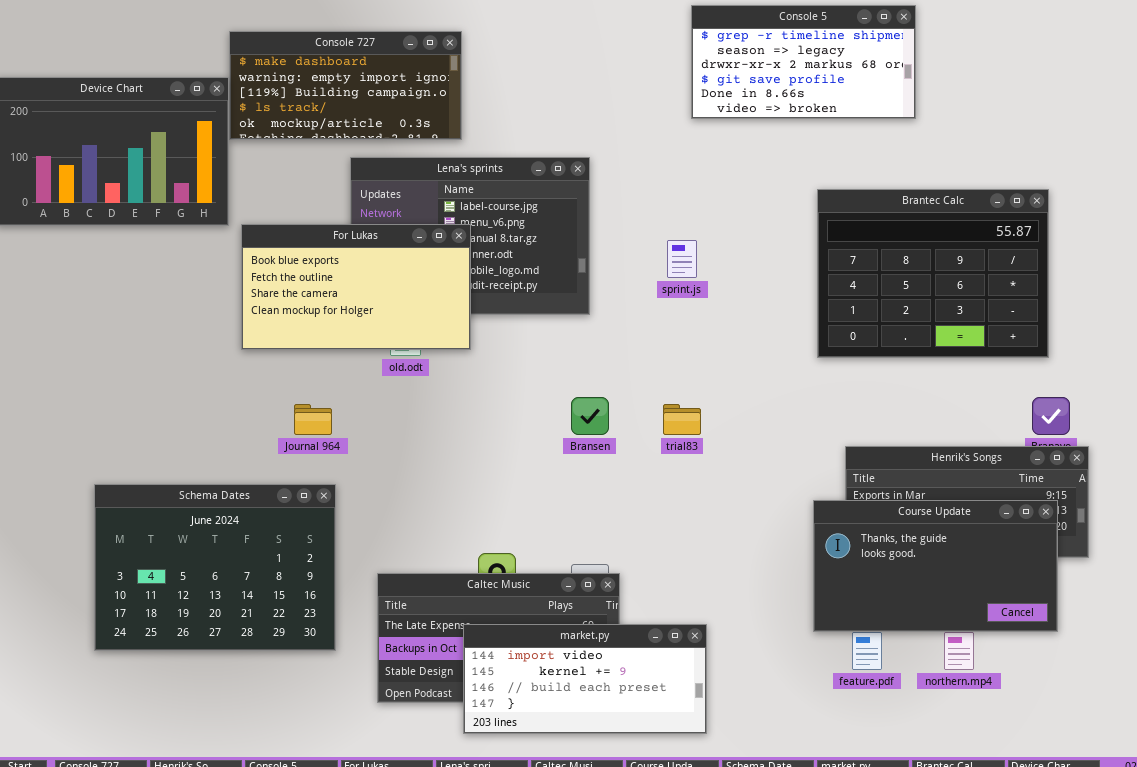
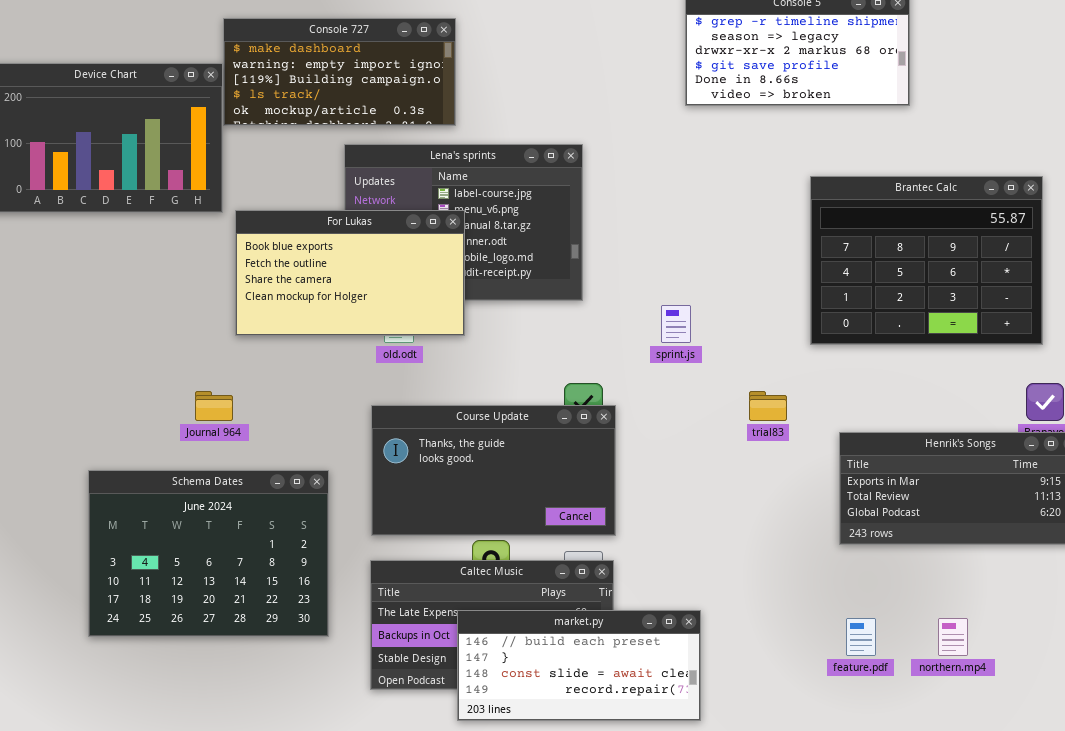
sprint.js: [667,240,697,278] -> [661,305,691,343], moved
Journal 964: [294,404,332,435] -> [195,391,233,421], moved
trial83: [663,404,701,435] -> [749,391,787,421], moved
Course Update: [813,500,1058,632] -> [371,405,616,536], moved
market.py: [463,624,707,734] -> [457,610,701,721], scrolled down 2 rows

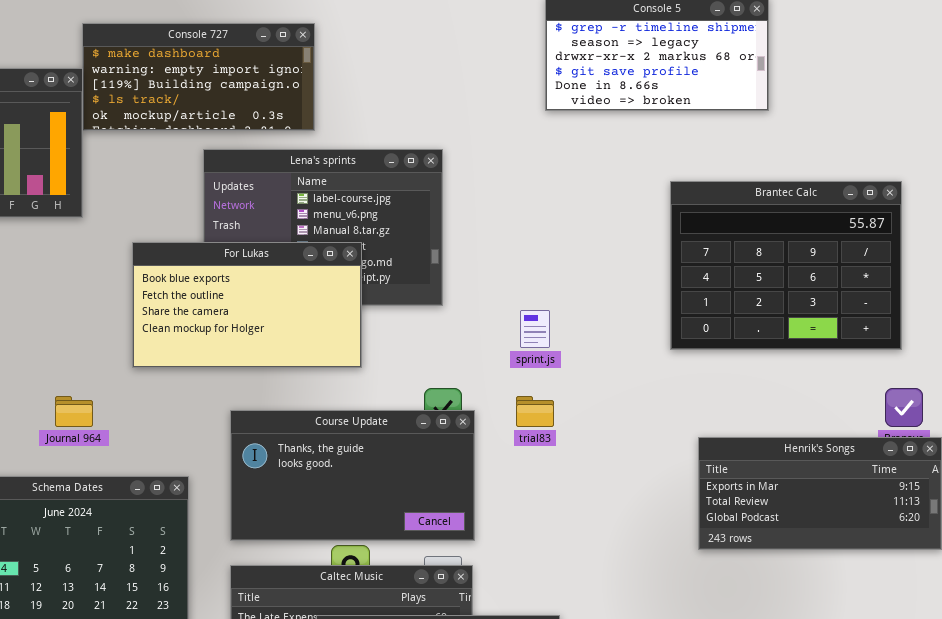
For Lukas: [235,210,465,336] -> [132,242,362,368], moved
trial83: [749,391,787,421] -> [516,396,554,427], moved

